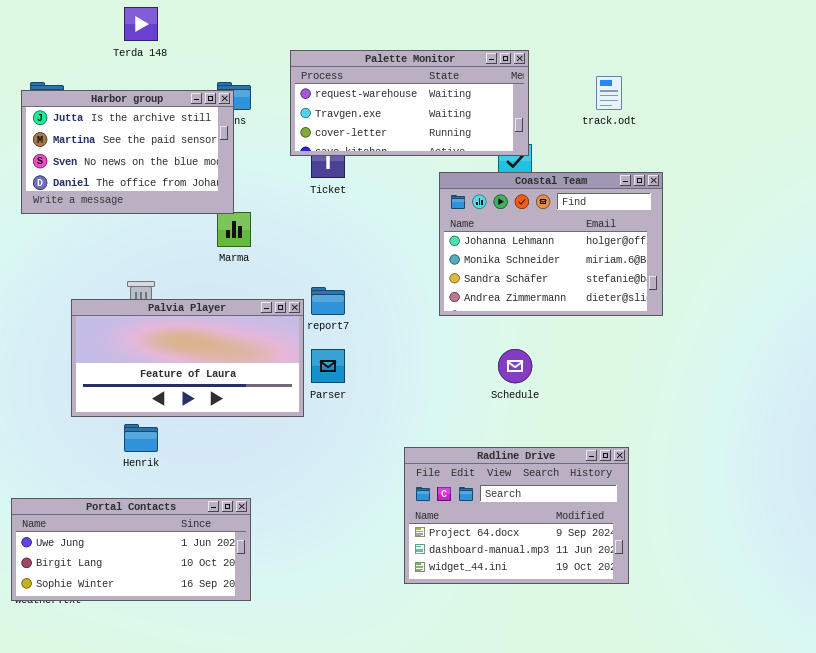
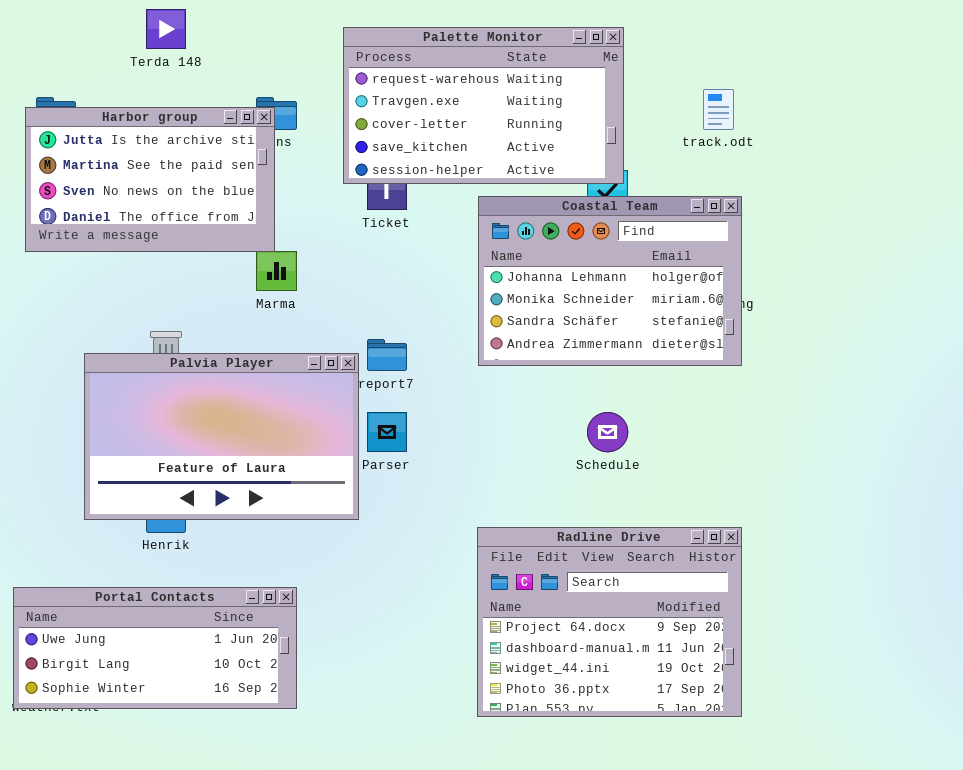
Palette Monitor: [290,50,529,156] -> [343,27,624,184], resized
Coastal Team: [439,172,663,316] -> [478,196,742,366], moved
Palvia Player: [71,299,304,417] -> [84,353,359,520], resized
Radline Drive: [404,447,629,584] -> [477,527,742,717], resized

